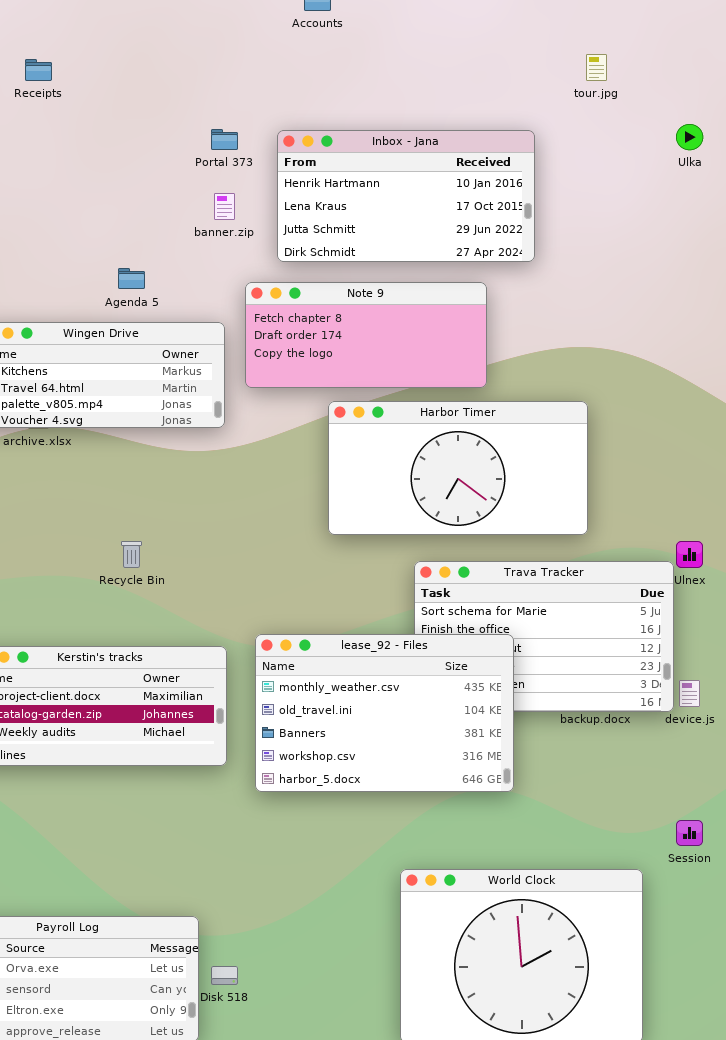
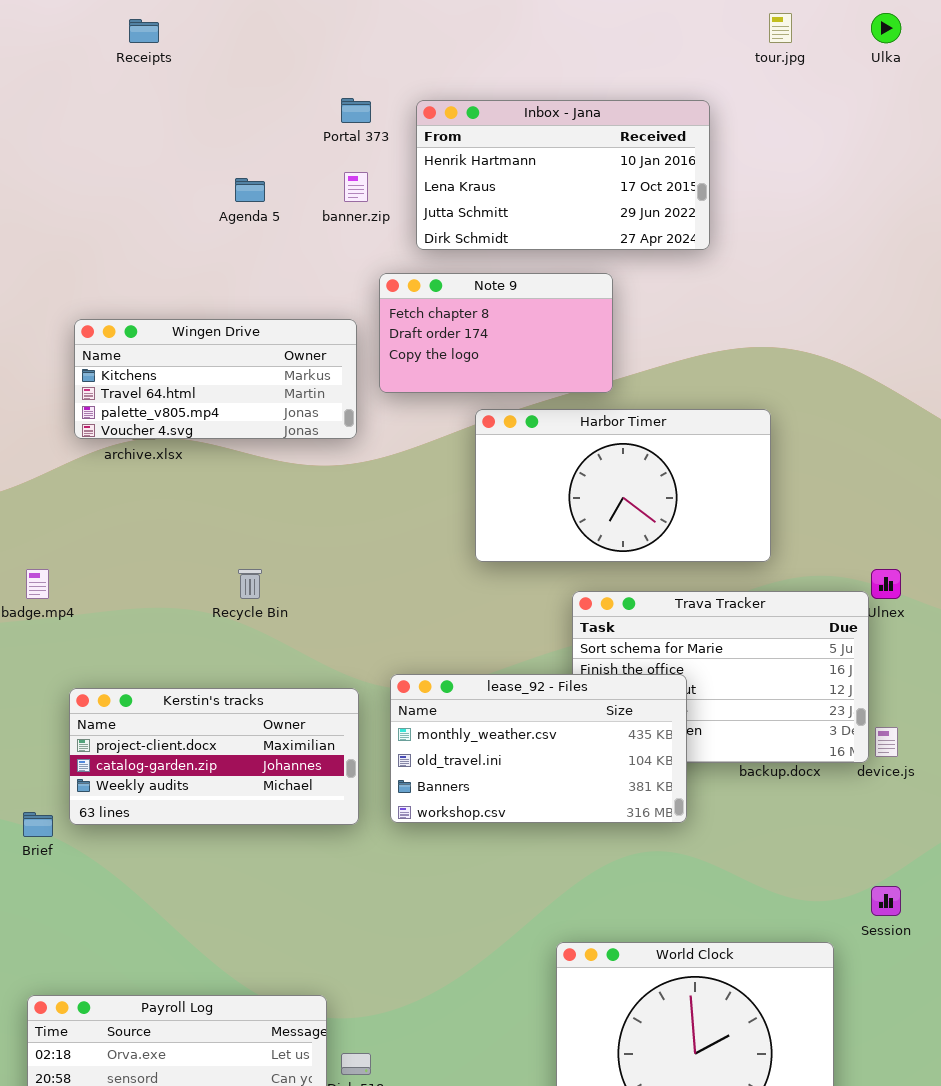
Ulka: [676,124,703,150] -> [871,13,901,43], moved
Agenda 5: [118,268,145,289] -> [235,178,265,202], moved
Note 9: [245,282,487,388] -> [379,273,613,393], resized
lease_92 - Files: [255,634,514,792] -> [390,674,687,823], resized

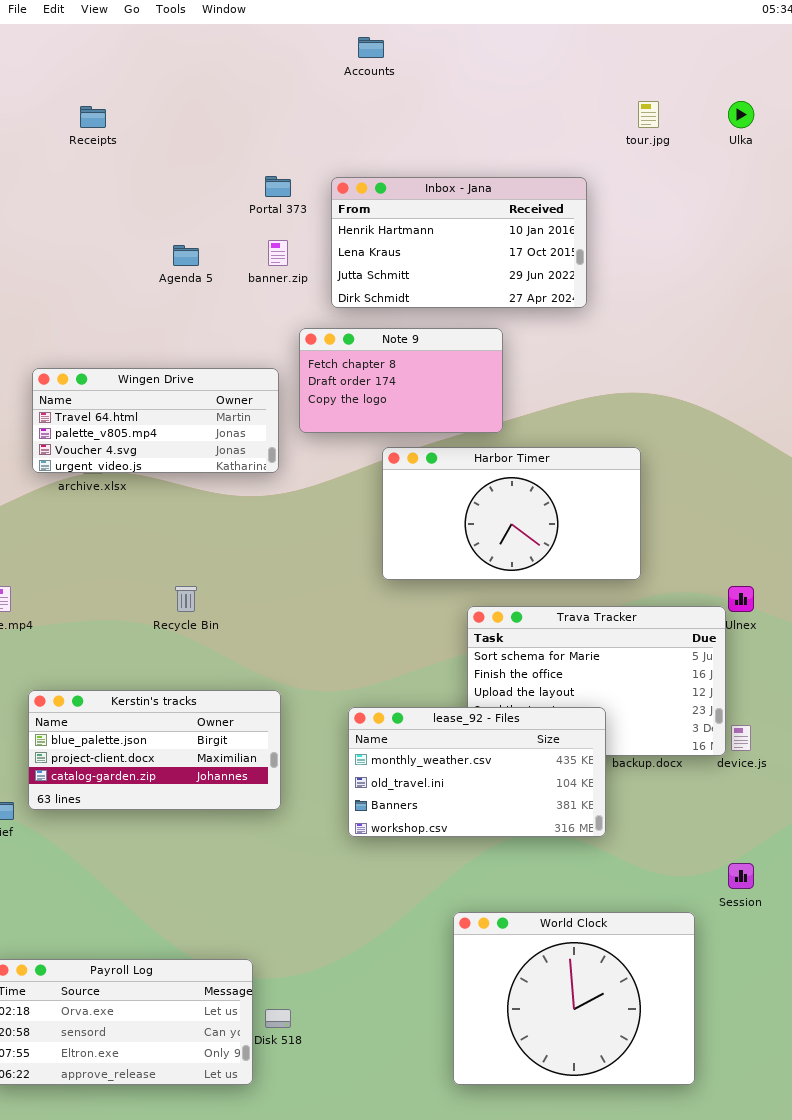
Wingen Drive: [74,319,357,439] -> [32,368,279,473], scrolled down 1 row
lease_92 - Files: [390,674,687,823] -> [348,707,606,837], moved
Kerstin's tracks: [69,688,359,825] -> [28,690,281,810], scrolled up 1 row

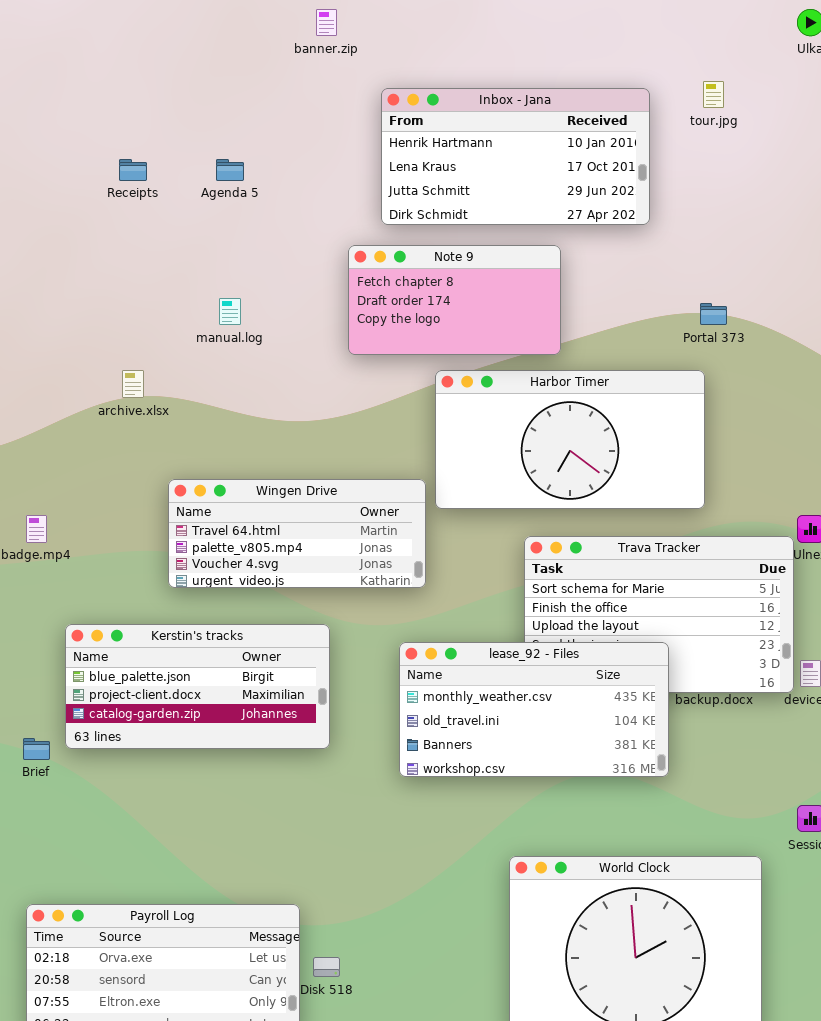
tour.jpg: [638,101,659,128] -> [703,81,724,108], moved
Receipts: [80,106,106,128] -> [119,159,147,181], moved
Portal 373: [265,176,291,197] -> [700,303,727,325], moved
banner.zip: [268,240,288,266] -> [316,9,337,36], moved
Wingen Drive: [32,368,279,473] -> [168,479,426,588], moved

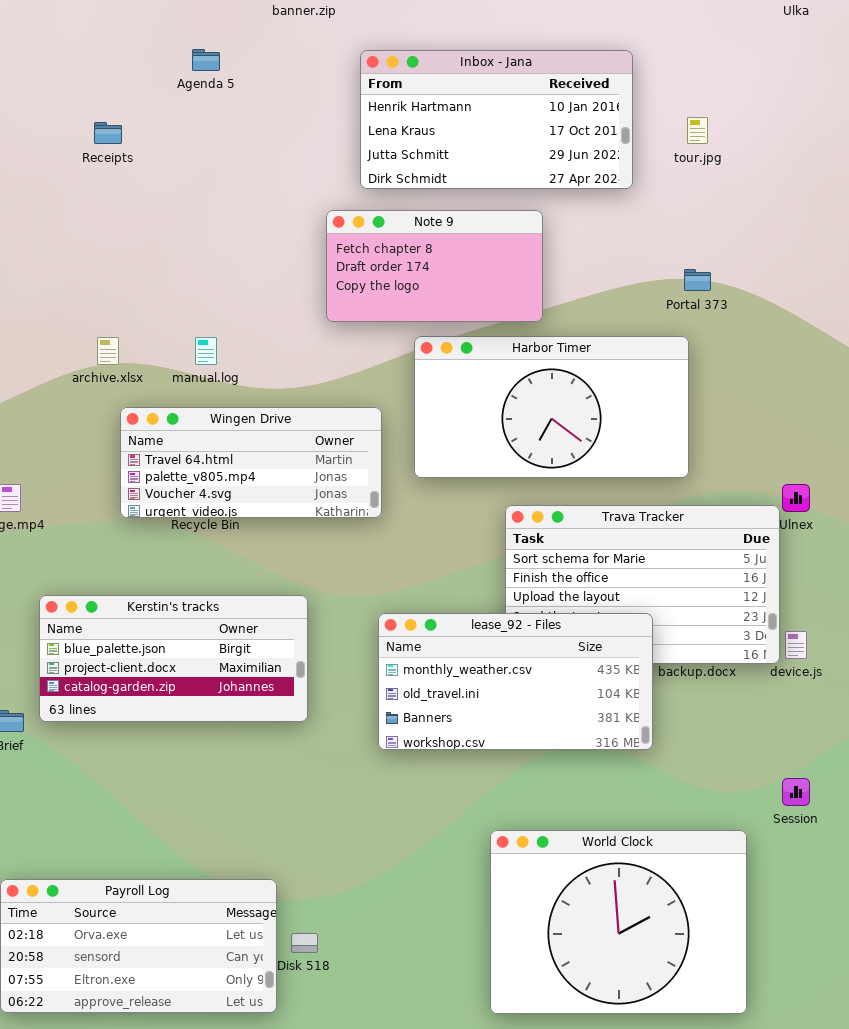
tour.jpg: [703,81,724,108] -> [687,117,708,144], moved
Agenda 5: [216,159,244,181] -> [192,49,220,71], moved
manual.log: [219,298,241,325] -> [195,337,217,365], moved
Wingen Drive: [168,479,426,588] -> [120,407,382,518], moved

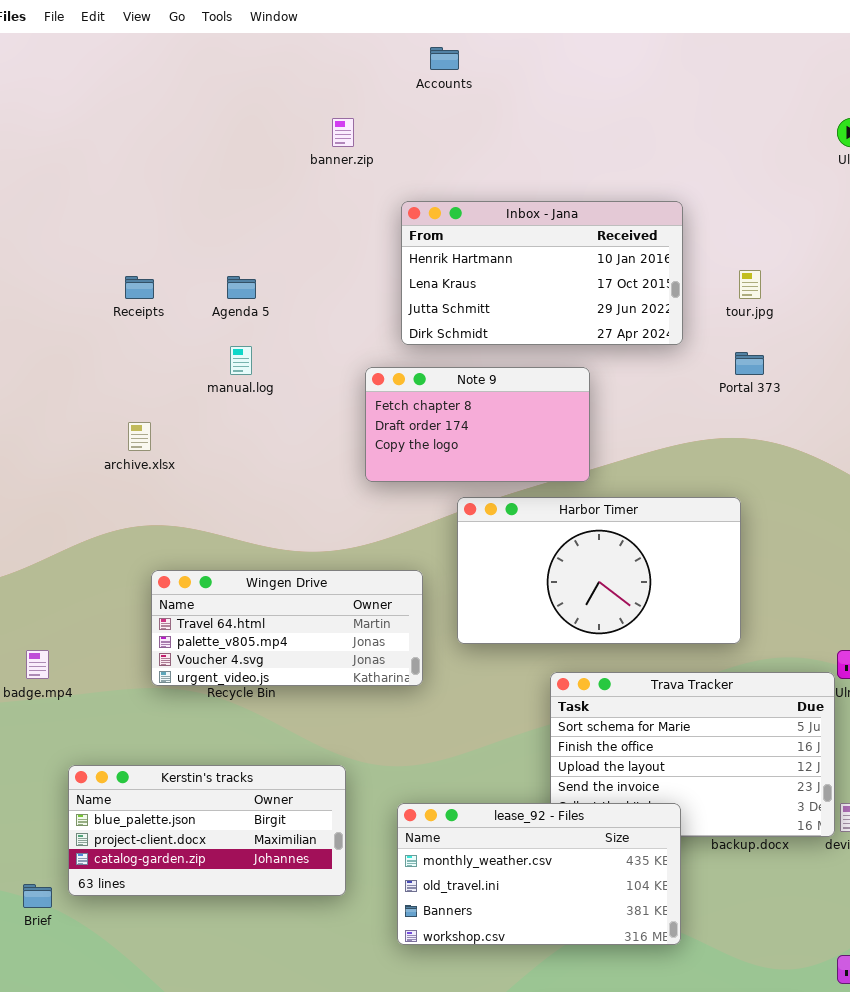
Agenda 5: [192,49,220,71] -> [227,276,256,299], moved
Portal 373: [684,269,711,291] -> [735,352,764,375], moved
archive.xlsx: [97,337,119,365] -> [128,422,151,451], moved
manual.log: [195,337,217,365] -> [230,346,252,375], moved
lease_92 - Files: [378,613,653,750] -> [397,803,681,945], moved

